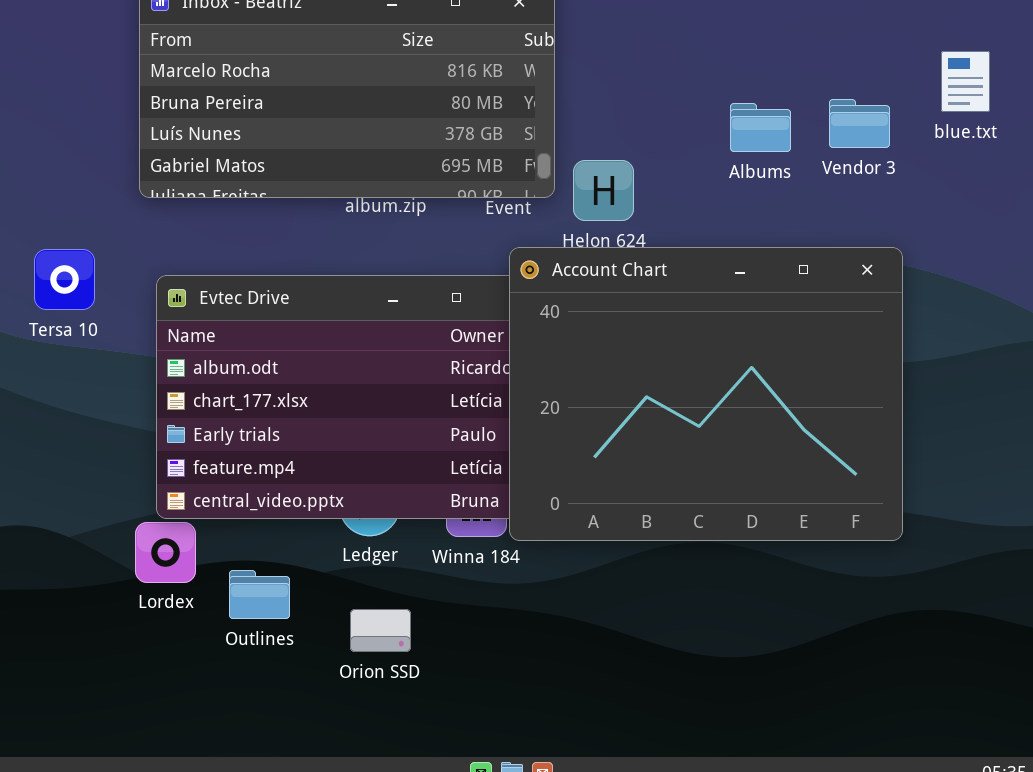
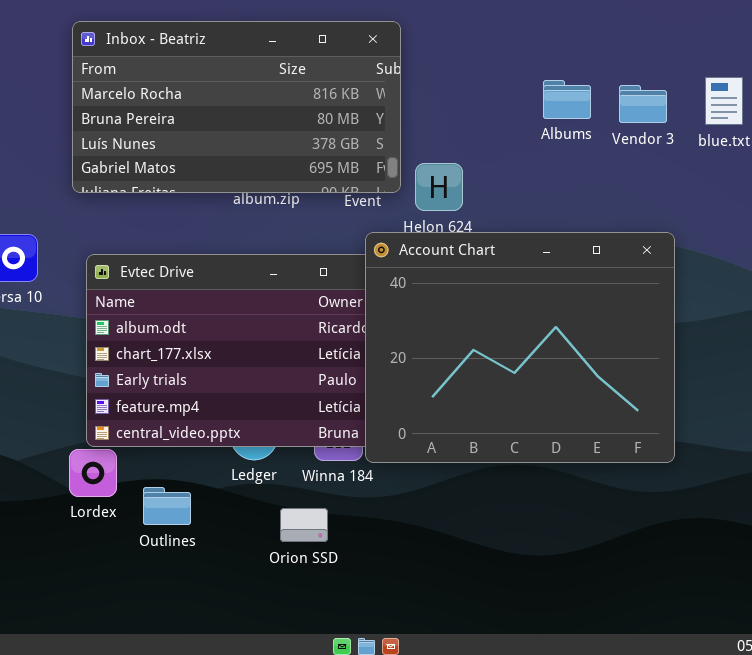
Vendor 3: [829,99,890,148] -> [619,85,667,123], moved
Albums: [730,103,791,152] -> [543,80,591,119], moved
Orion SSD: [350,609,411,652] -> [280,508,328,542], moved

